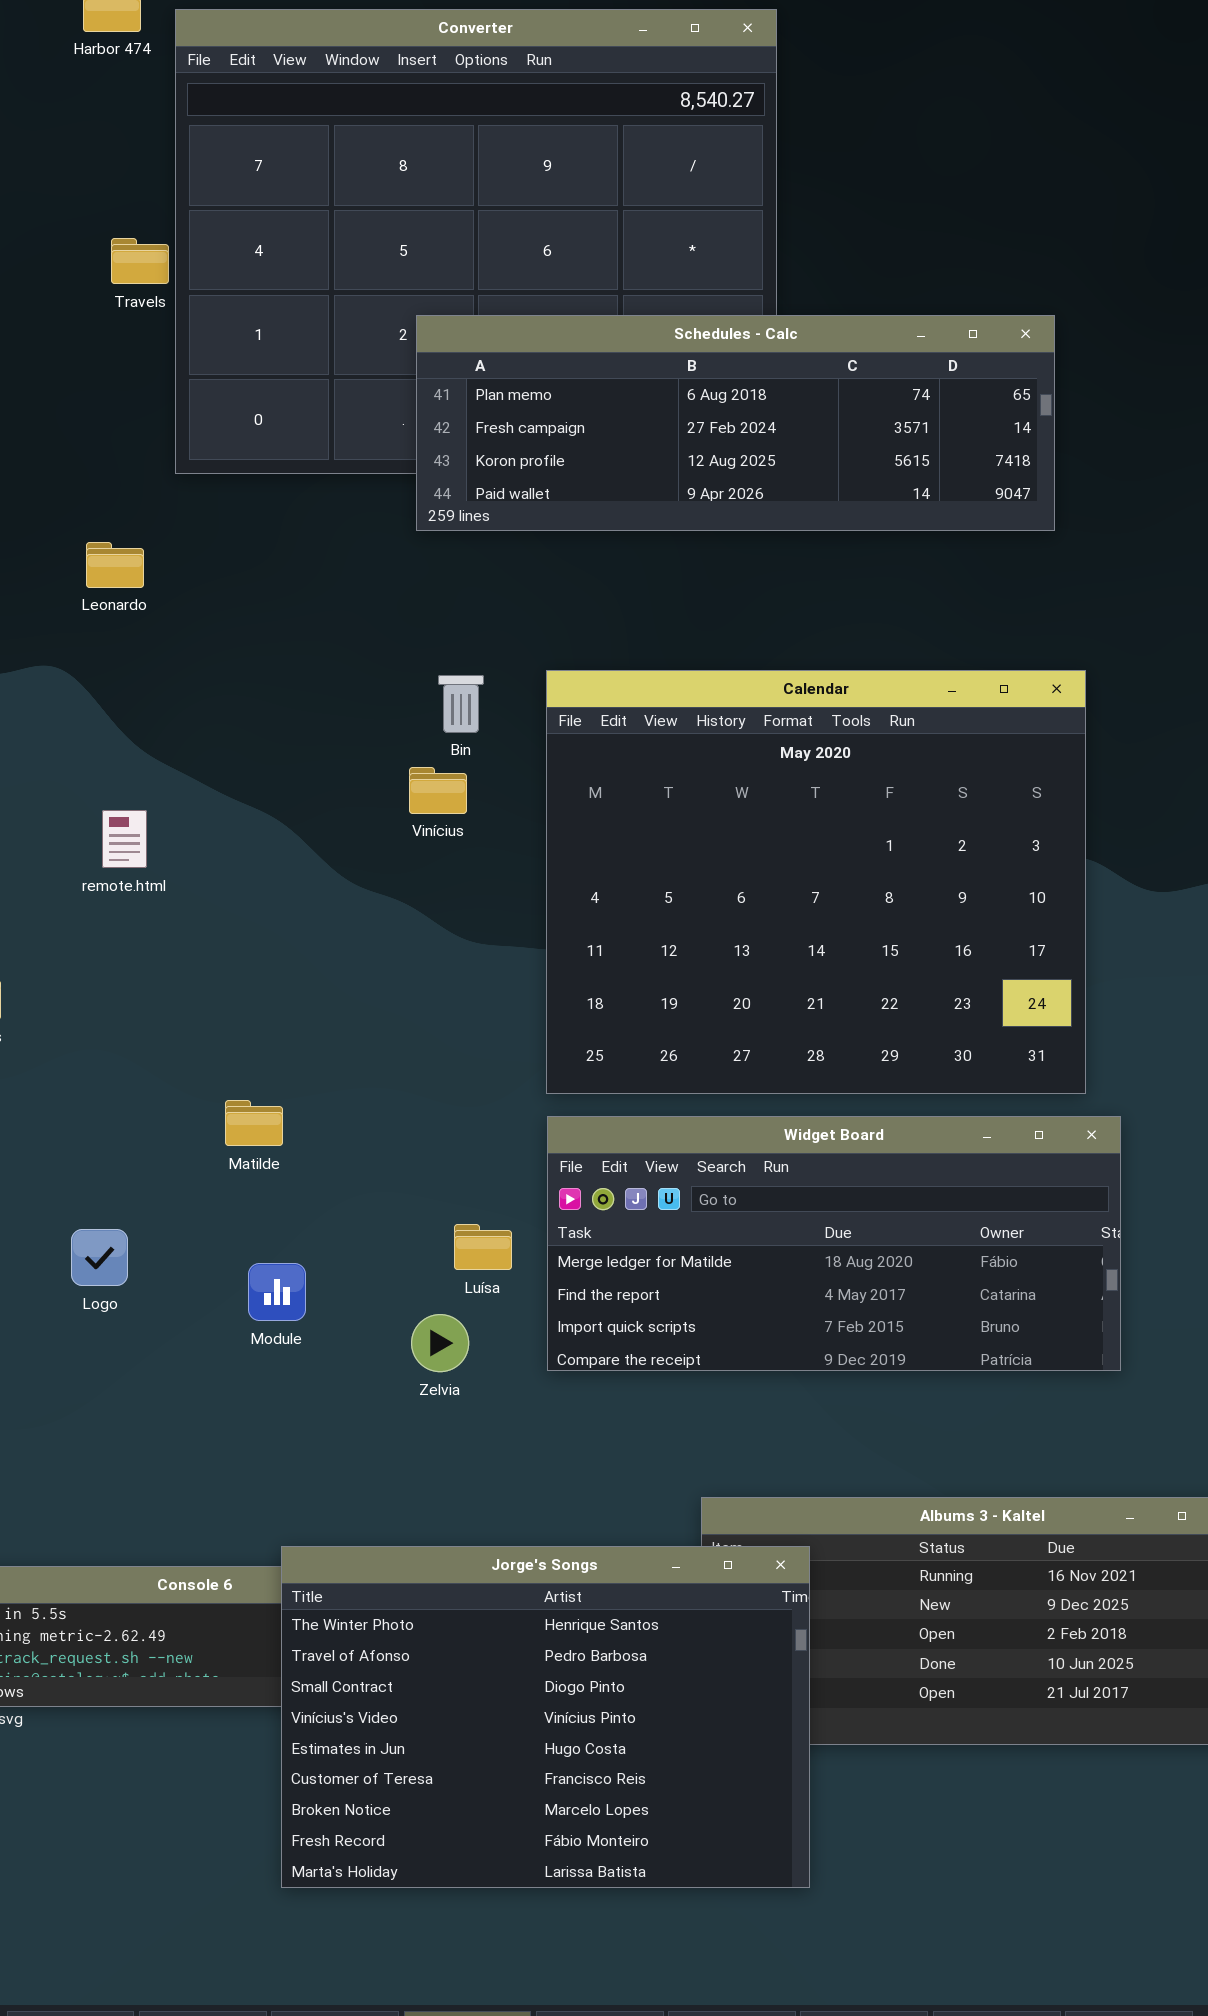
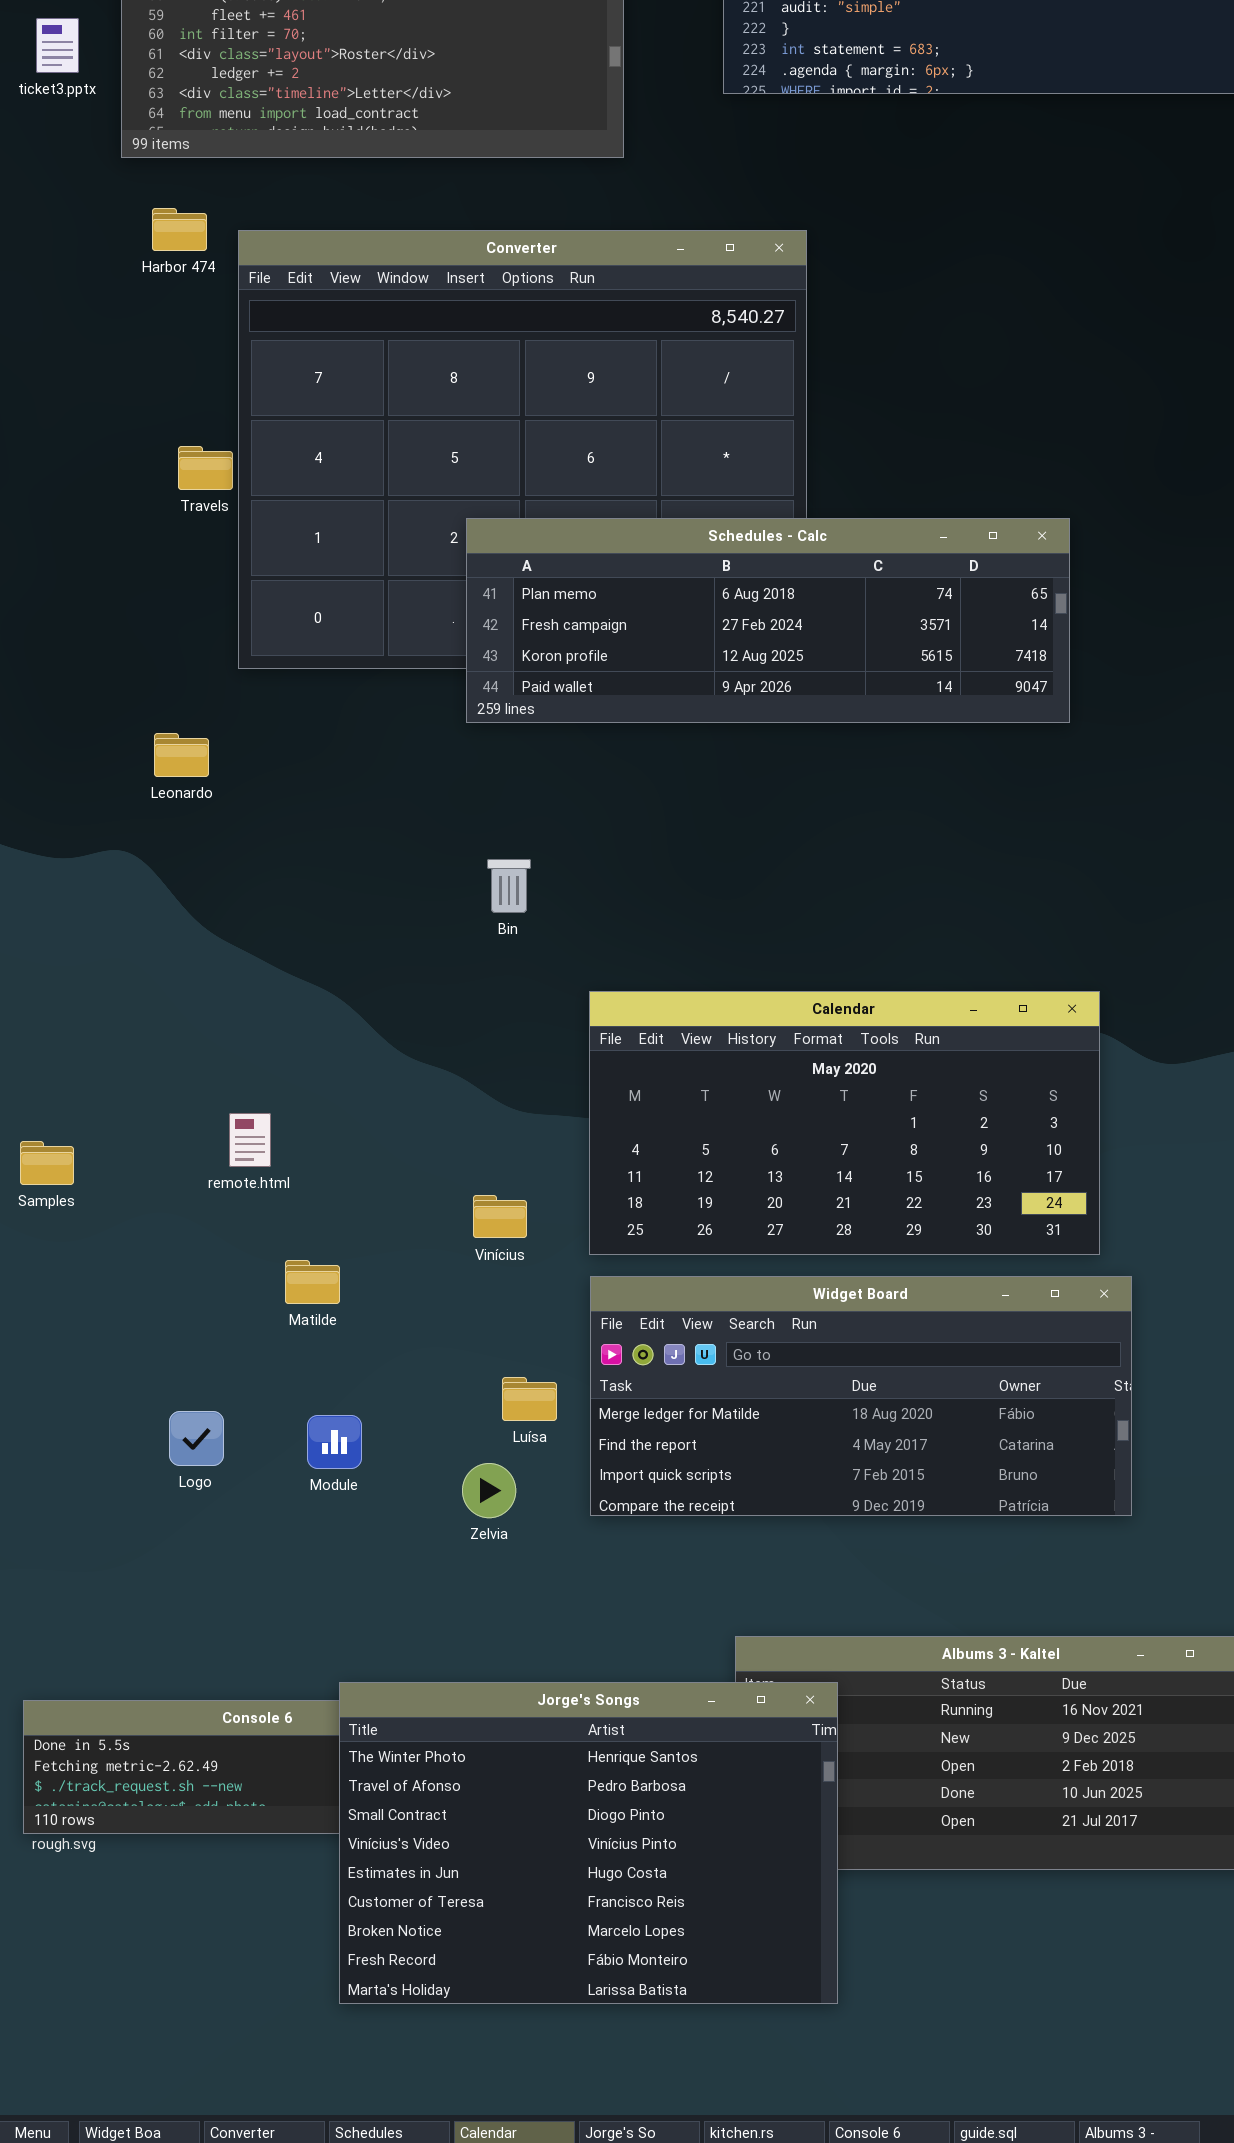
Calendar: [546,670,1086,1094] -> [589,991,1100,1255], resized
Vinícius: [409,767,467,814] -> [473,1195,527,1238], moved
remote.html: [102,810,147,868] -> [229,1113,271,1167], moved
Logo: [71,1229,128,1286] -> [169,1411,224,1466], moved

